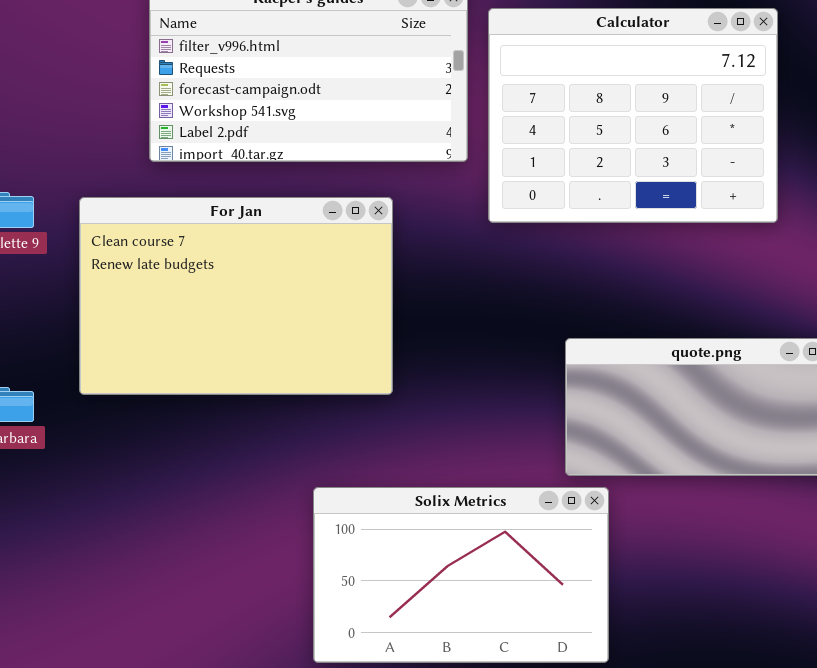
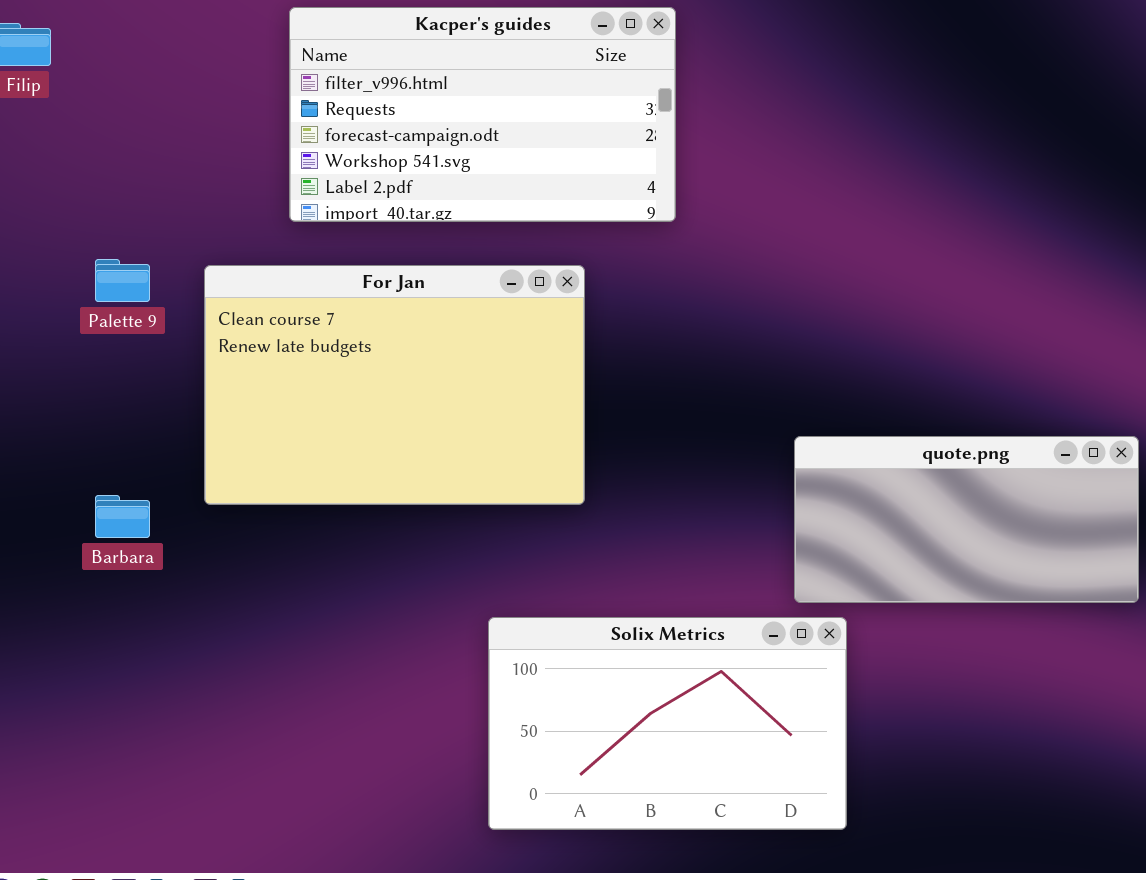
Calculator: [488,8,778,223] -> none, closed

